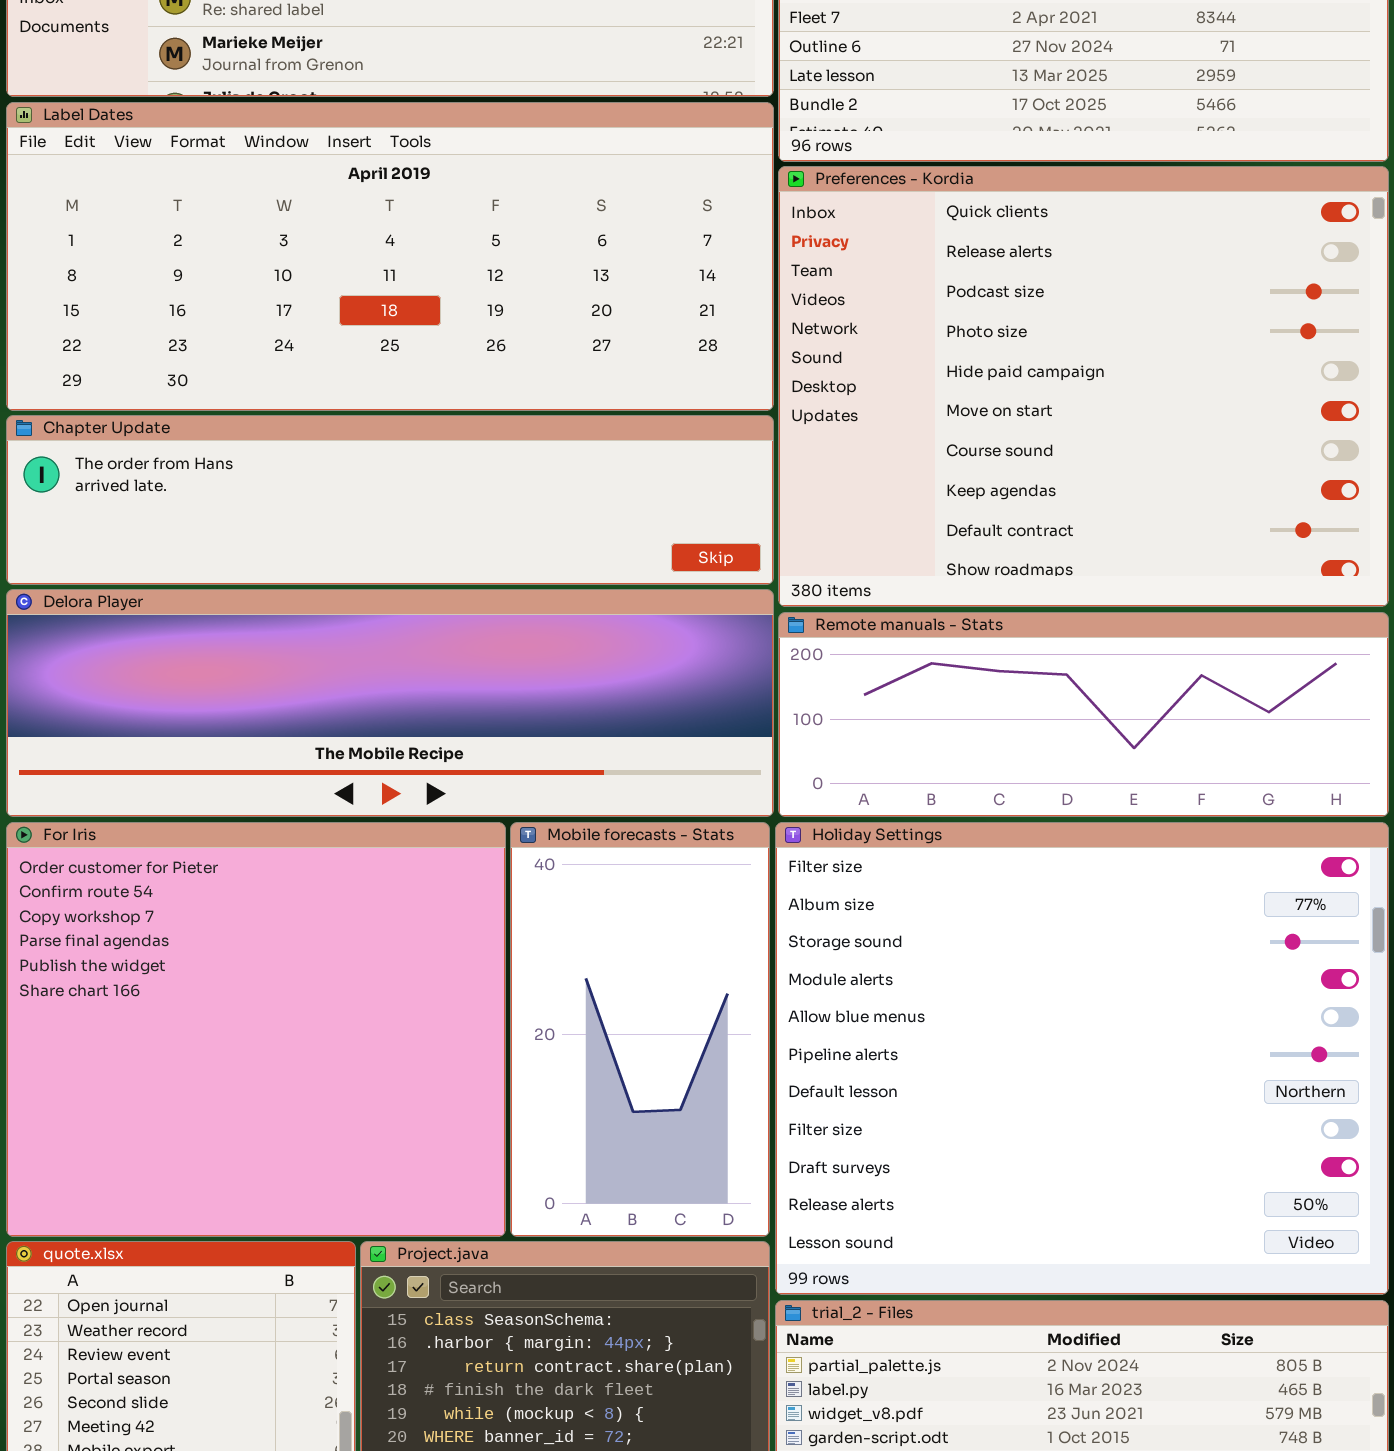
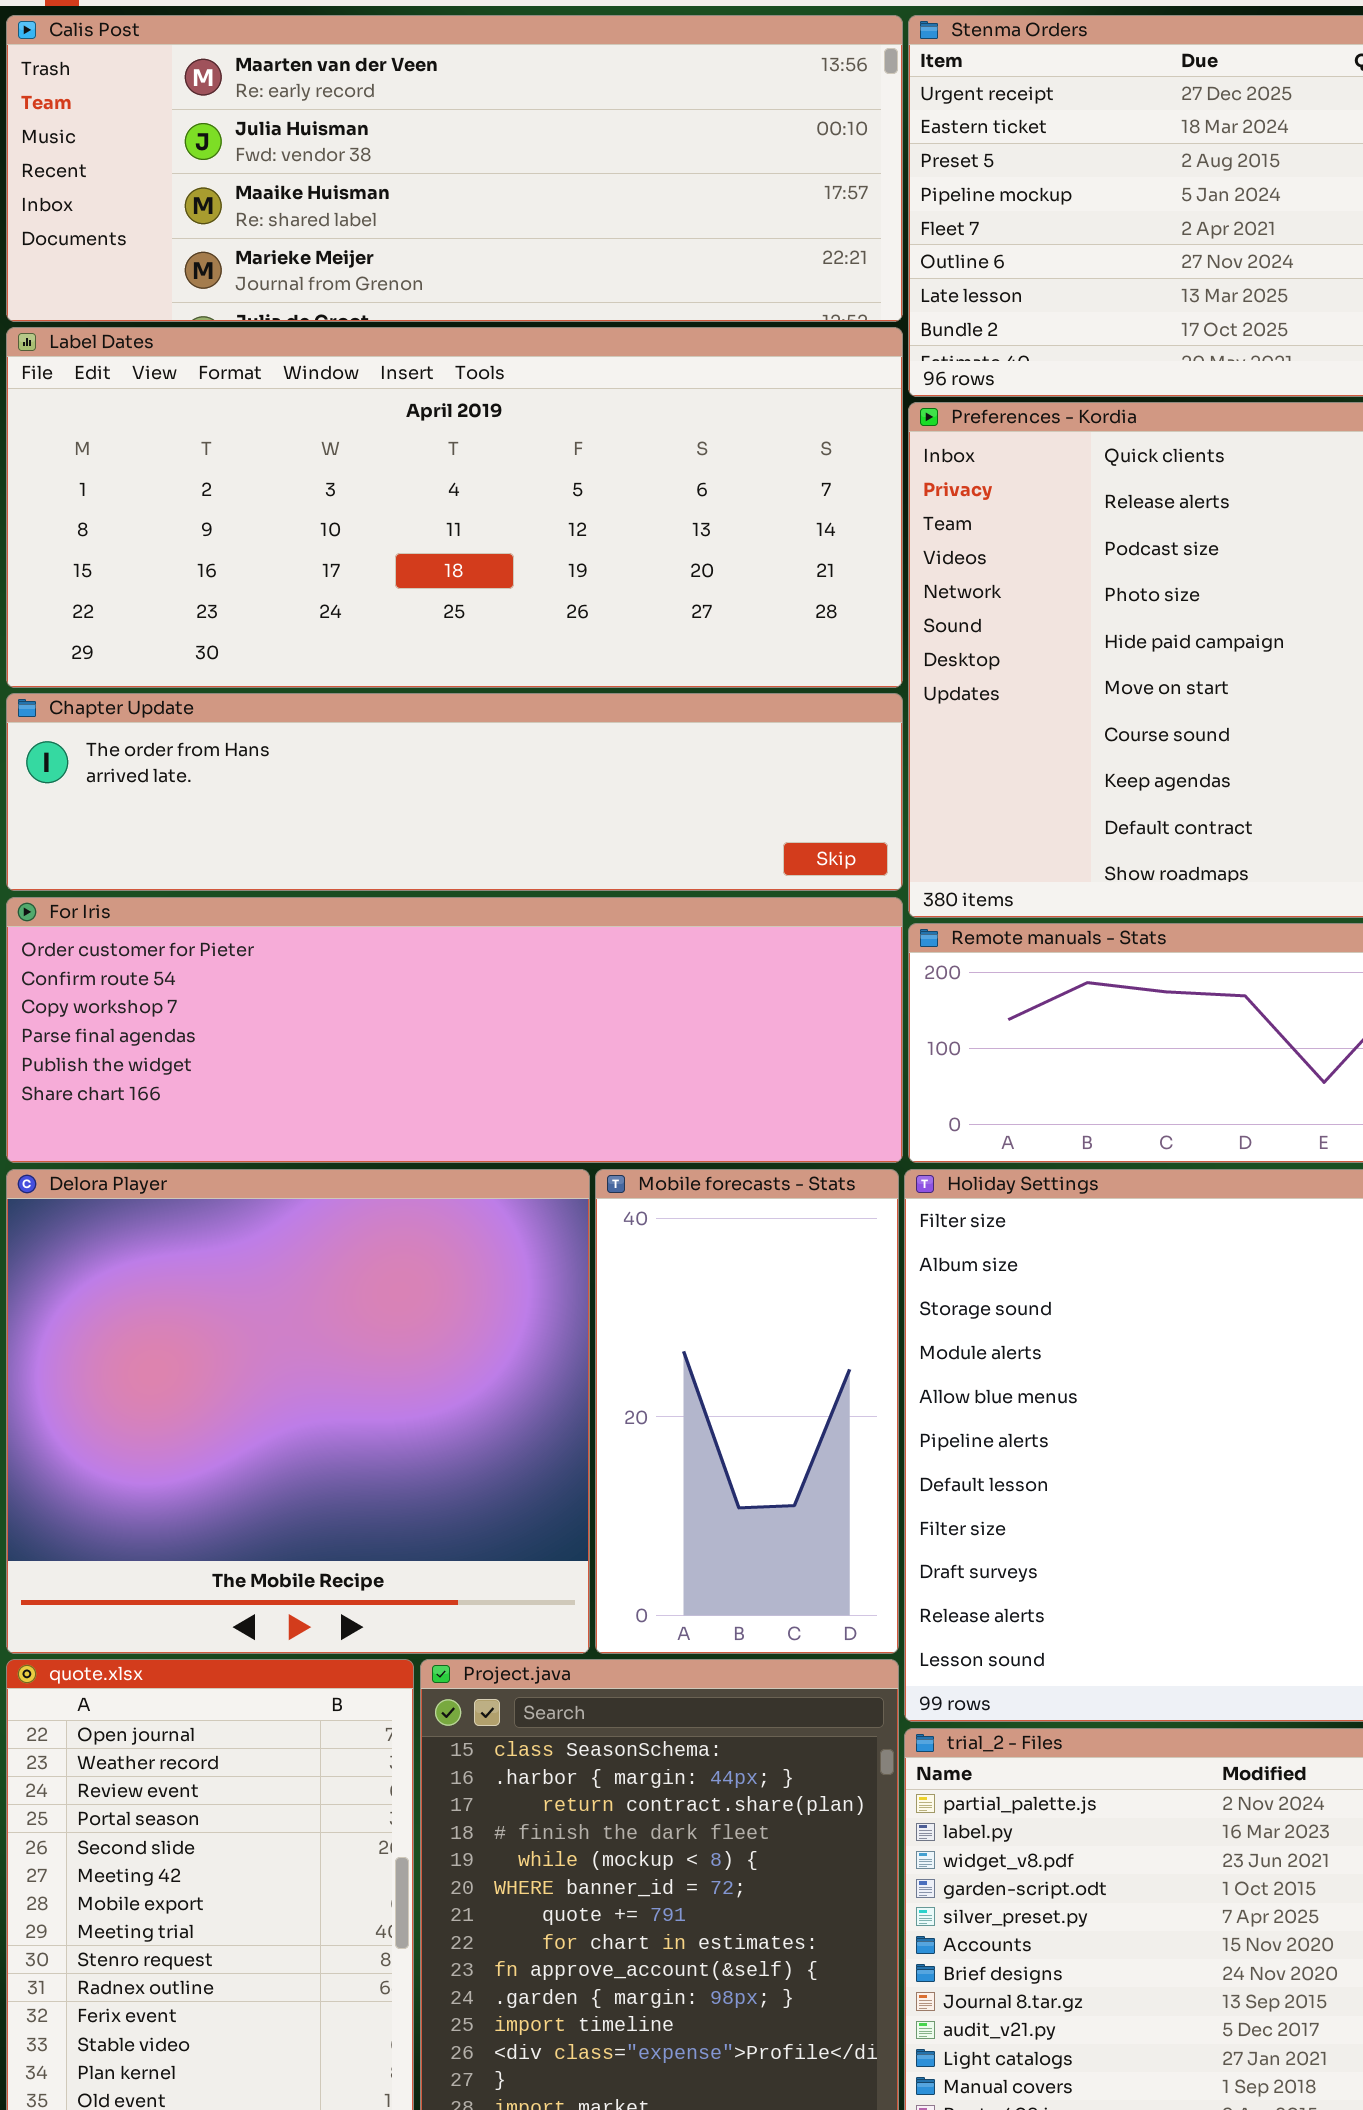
Delora Player: [6,589,774,817] -> [6,1169,590,1654], moved, resized
For Iris: [6,822,506,1237] -> [6,897,903,1163], moved, resized

